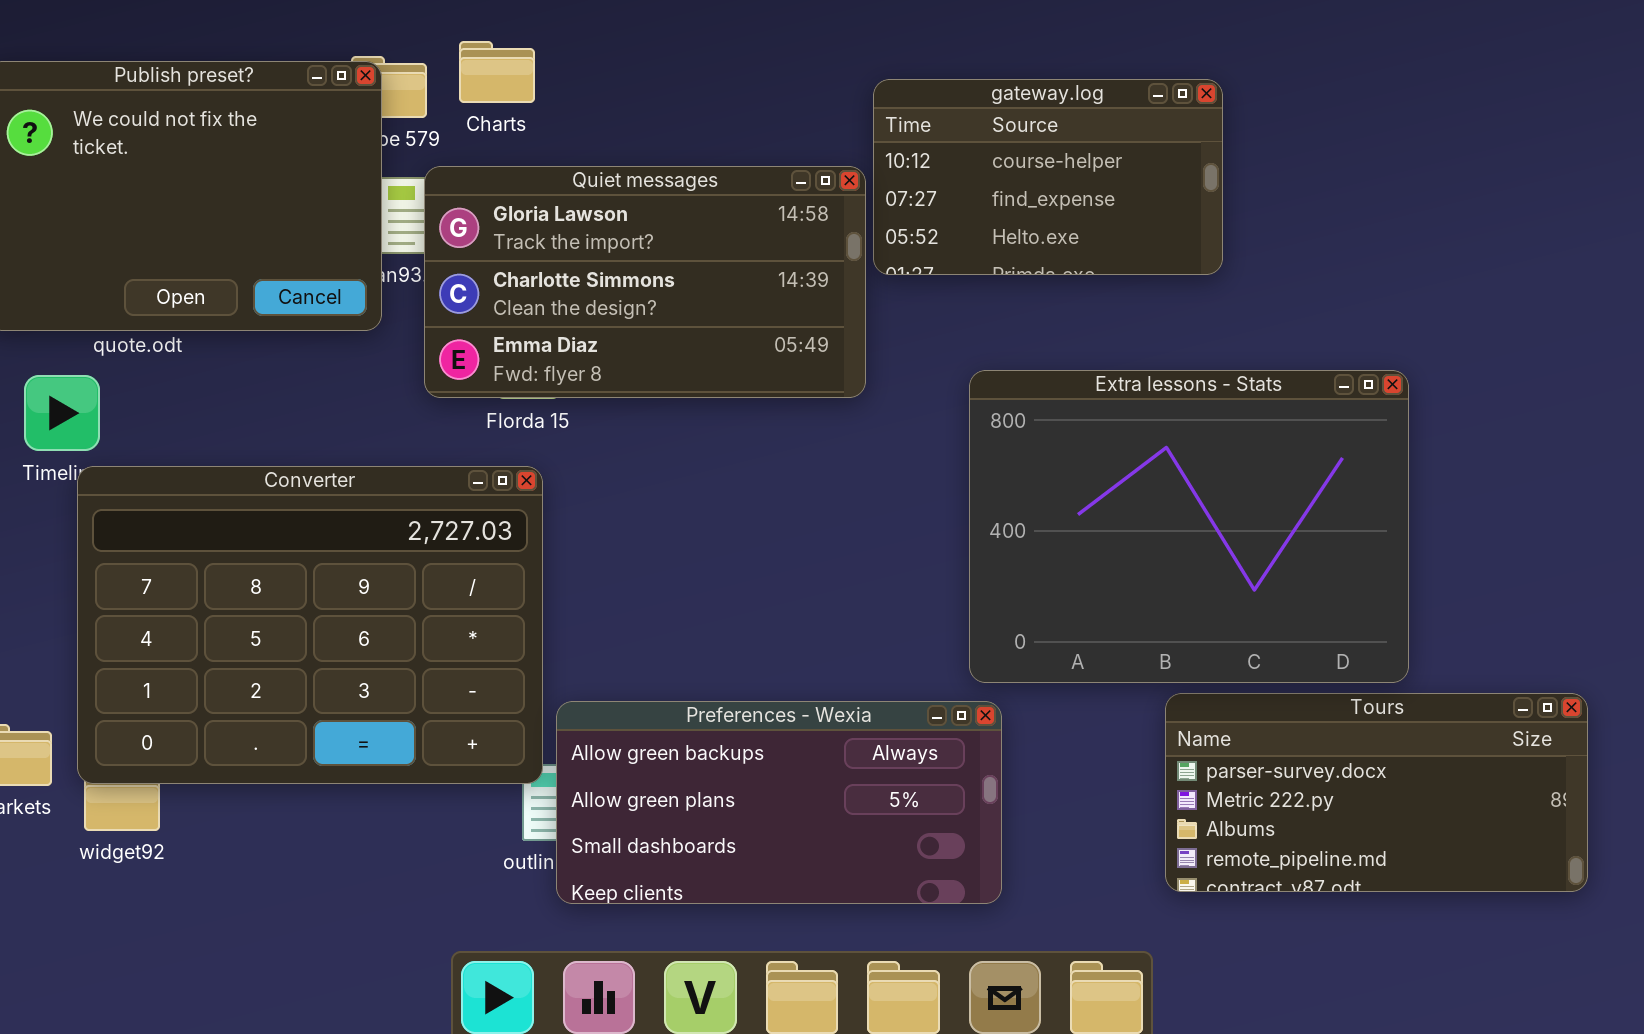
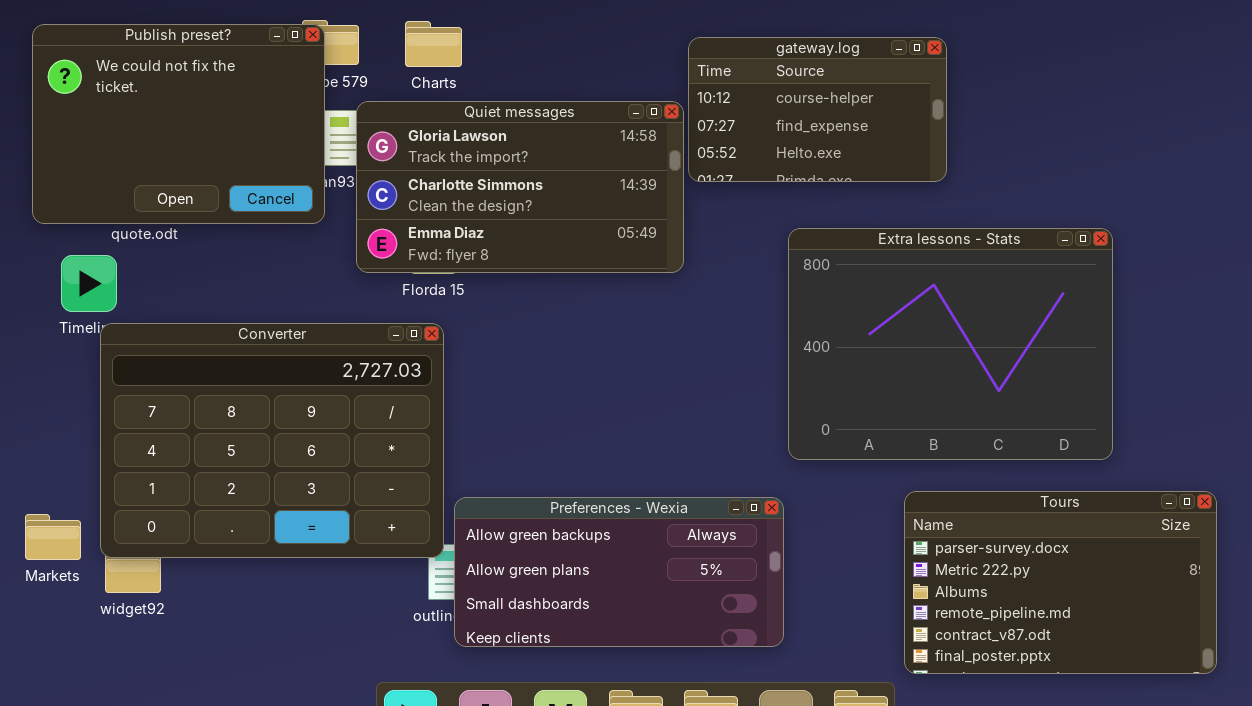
Charts: [459,41,535,103] -> [405,21,462,67], moved
Extra lessons - Stats: [969,370,1409,683] -> [788,228,1113,460], moved
Tours: [1165,693,1588,892] -> [904,491,1217,674], resized

